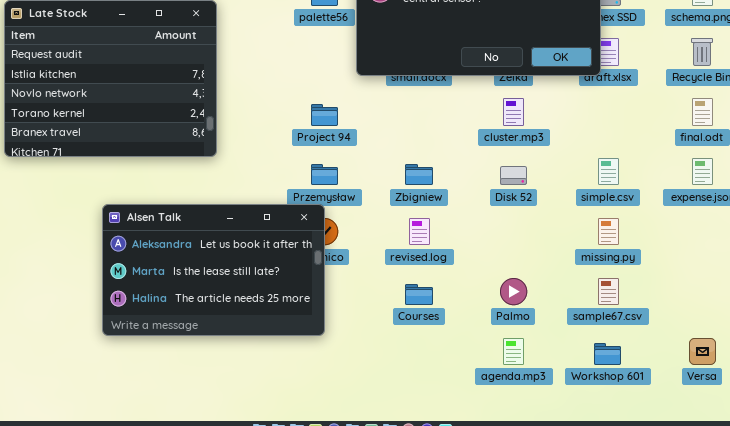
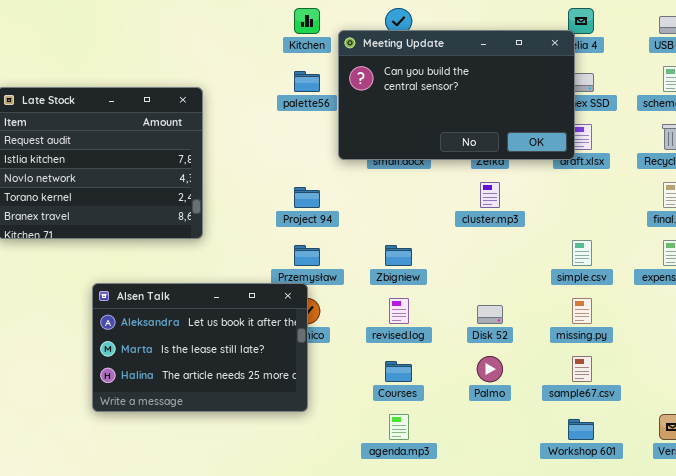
Disk 52: [500,166,527,185] -> [477,305,503,324], moved
agenda.mp3: [503,338,524,365] -> [389,414,409,440], moved

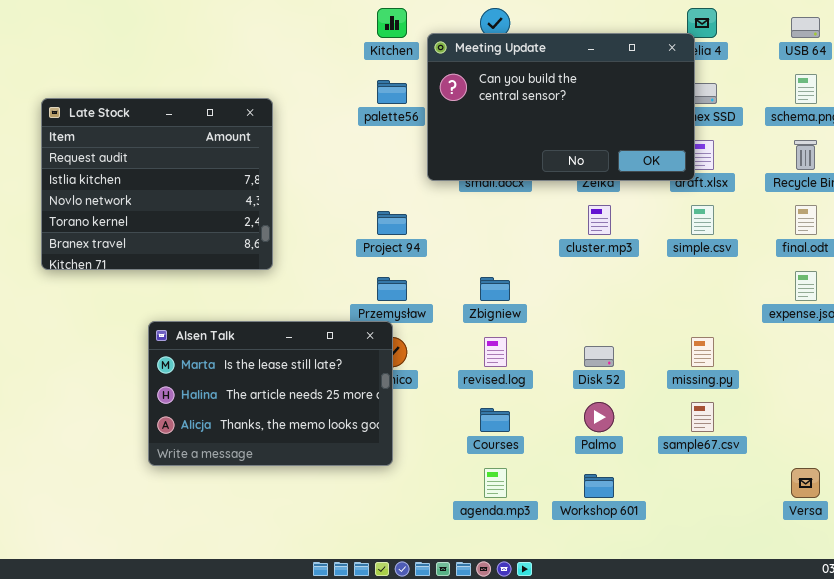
simple.csv: [572,240,592,266] -> [691,205,714,235], moved
Alsen Talk: [92,283,308,412] -> [148,321,393,466], scrolled down 1 row
Workshop 601: [568,419,594,440] -> [584,474,614,498], moved

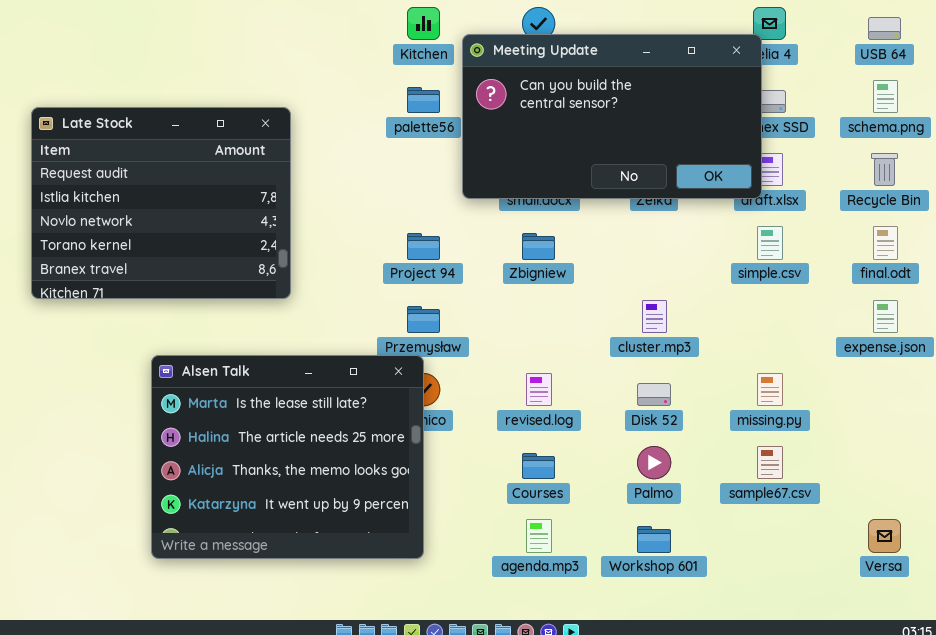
cluster.mp3: [588,205,611,235] -> [642,300,667,333], moved
Zbigniew: [480,277,510,301] -> [522,233,555,260], moved
Alsen Talk: [148,321,393,466] -> [151,355,424,559], resized

